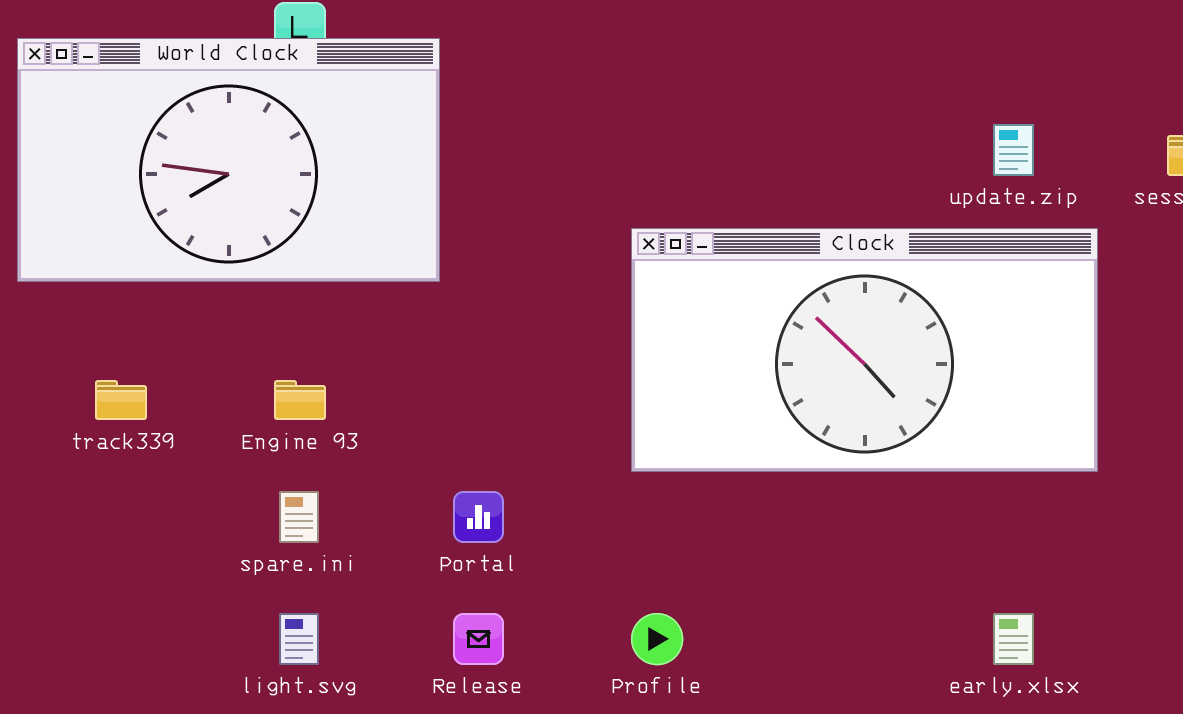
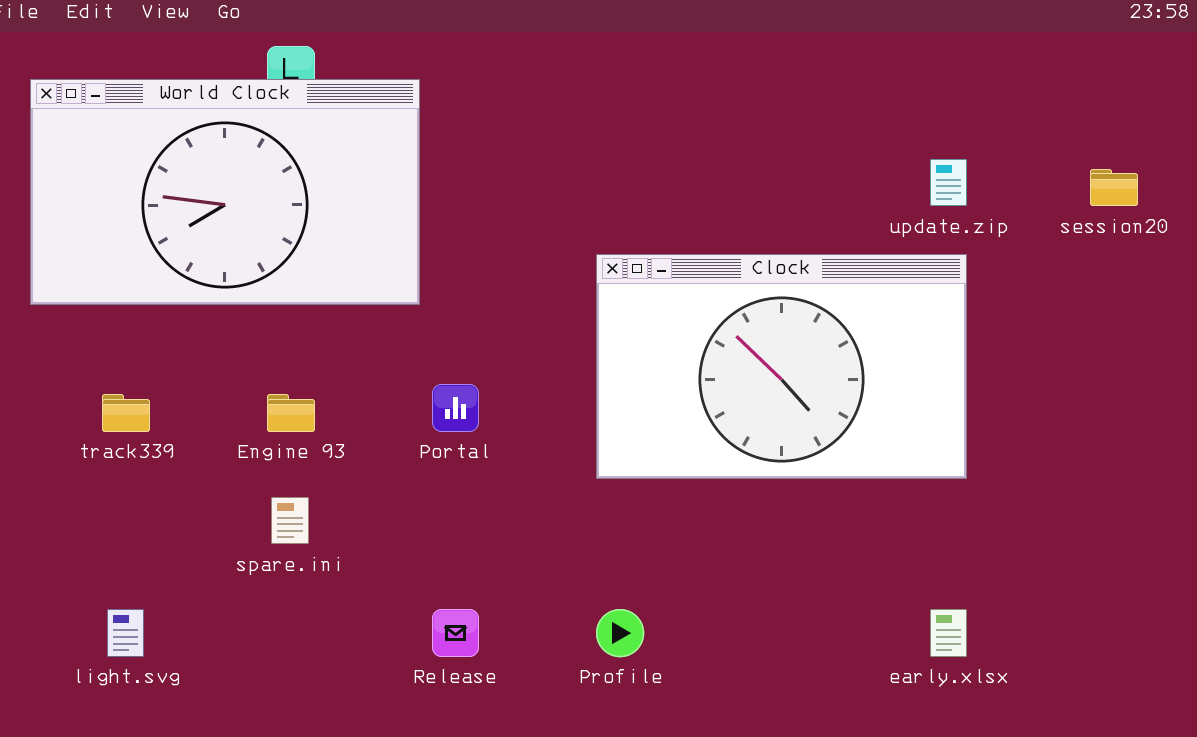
Clock: [631,228,1098,472] -> [596,254,967,479], resized
Portal: [453,491,504,543] -> [432,384,479,432], moved
light.svg: [279,613,319,665] -> [107,609,144,657], moved

